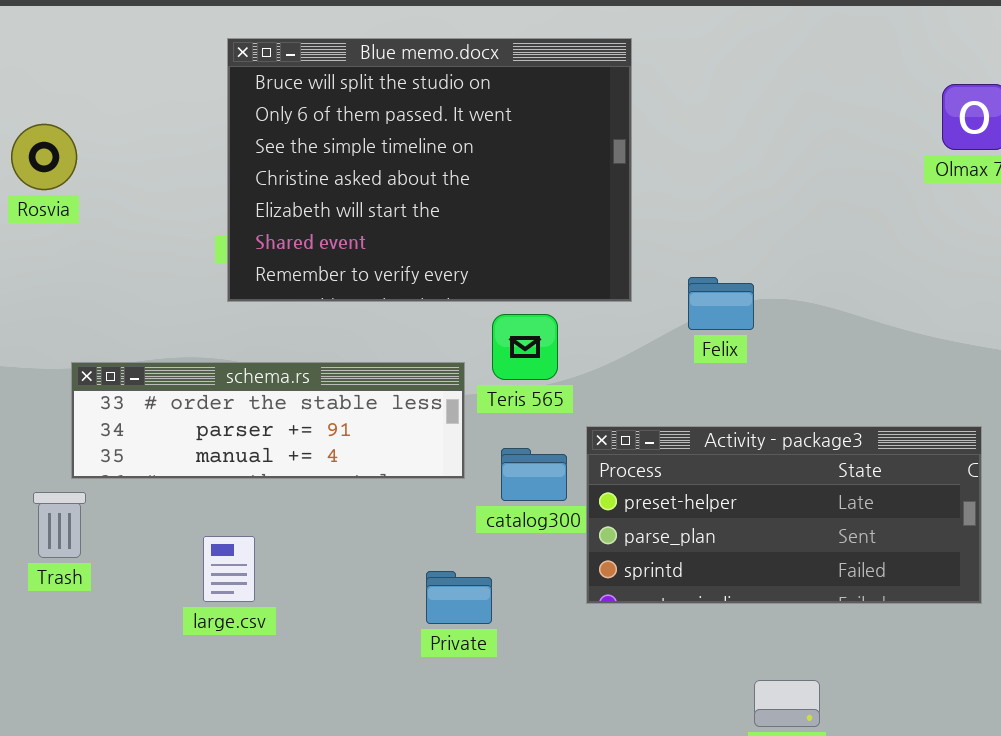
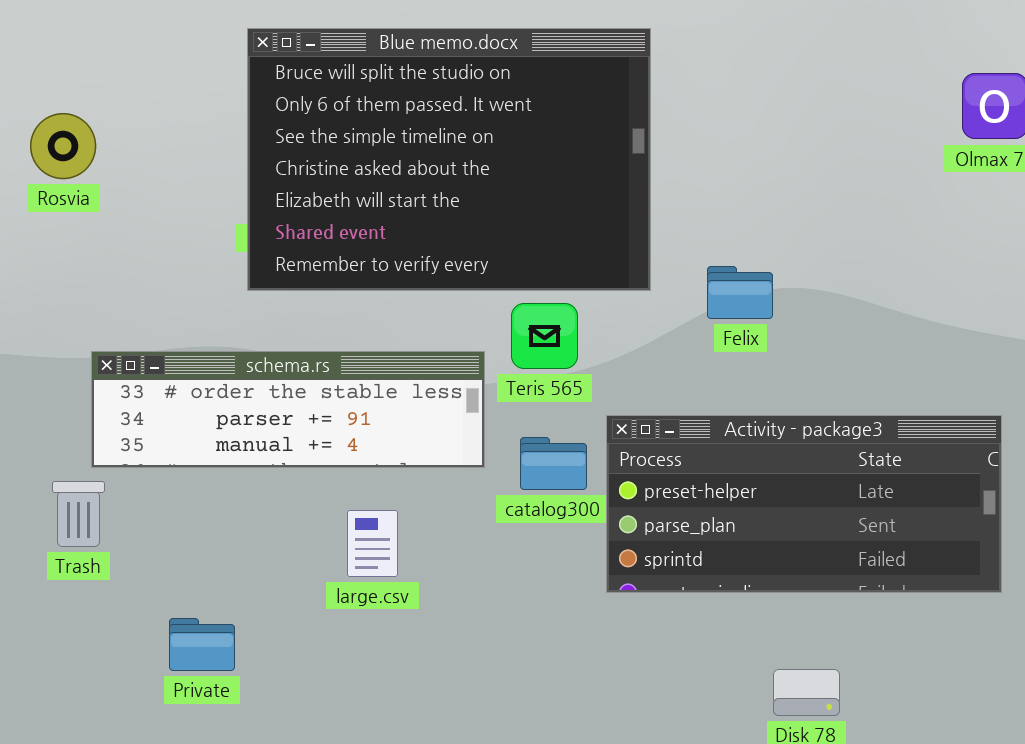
large.csv: [203,536,255,602] -> [347,510,398,577], moved
Private: [426,571,492,624] -> [169,618,235,671], moved

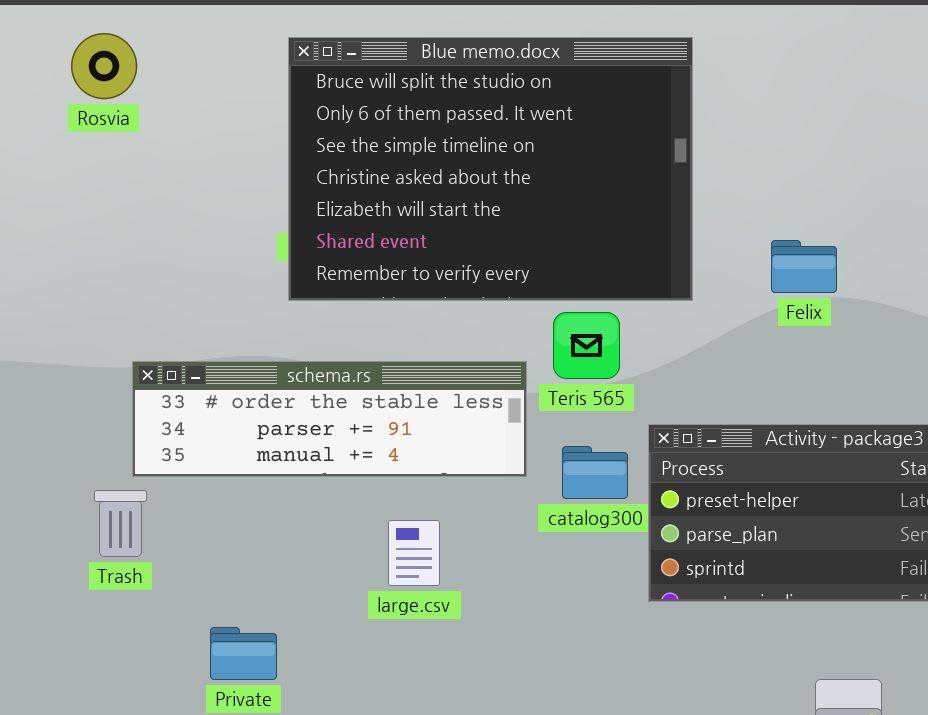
Rosvia: [30,113,96,179] -> [71,33,137,99], moved
Felix: [707,266,773,319] -> [771,240,837,293], moved

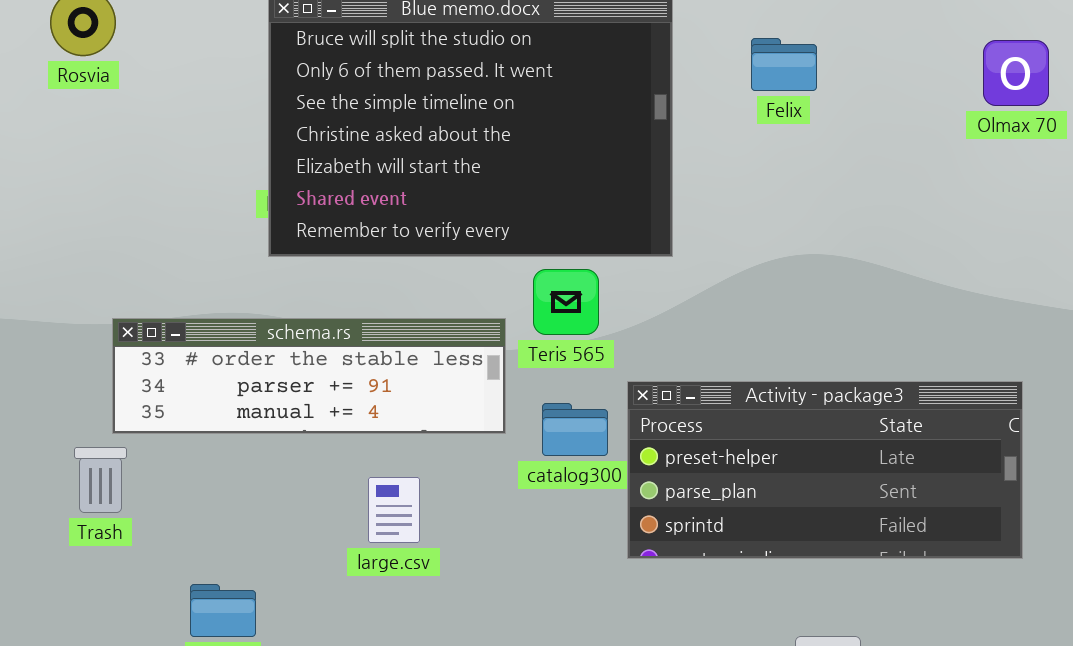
Felix: [771,240,837,293] -> [751,38,817,91], moved

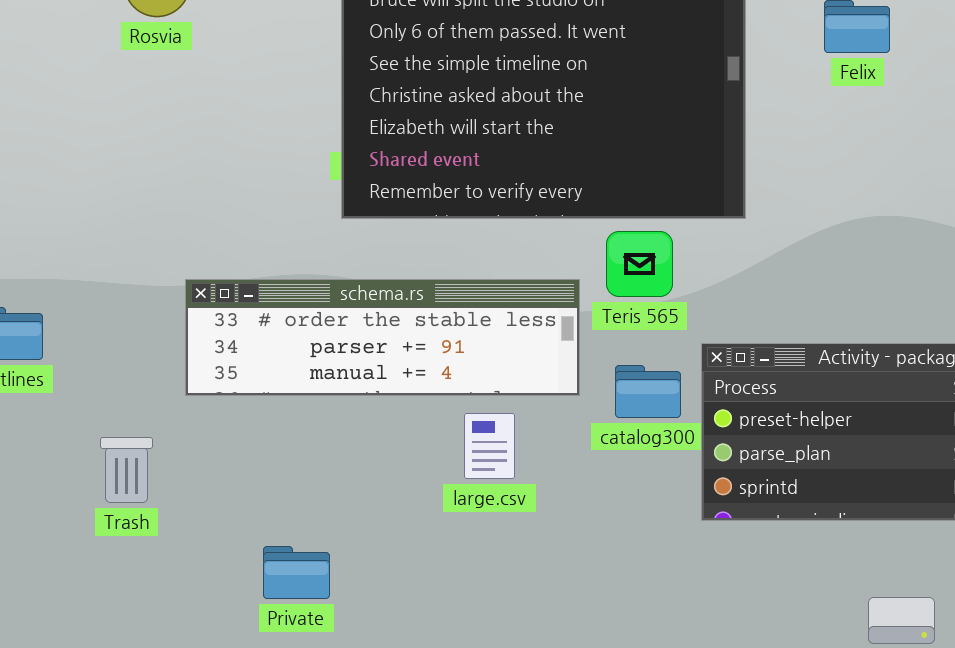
Trash: [74,447,127,513] -> [100,437,153,503], moved
large.csv: [368,477,420,543] -> [464,413,515,479], moved

